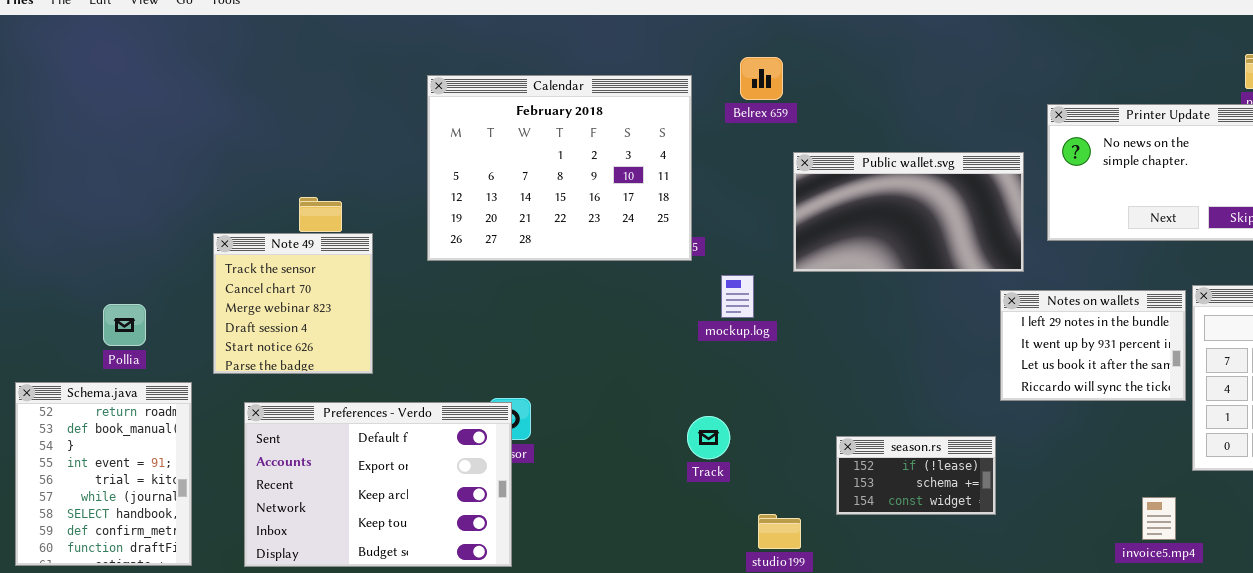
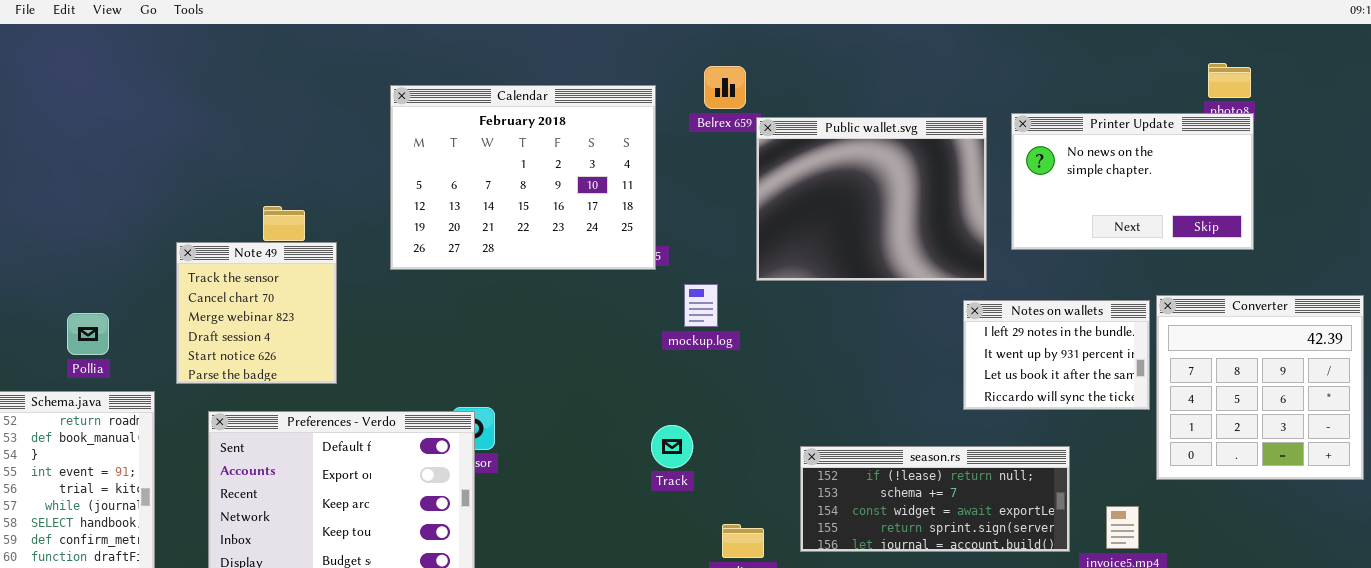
Public wallet.svg: [793,152,1024,272] -> [756,117,987,281], resized
season.rs: [836,436,996,515] -> [800,446,1070,552], resized

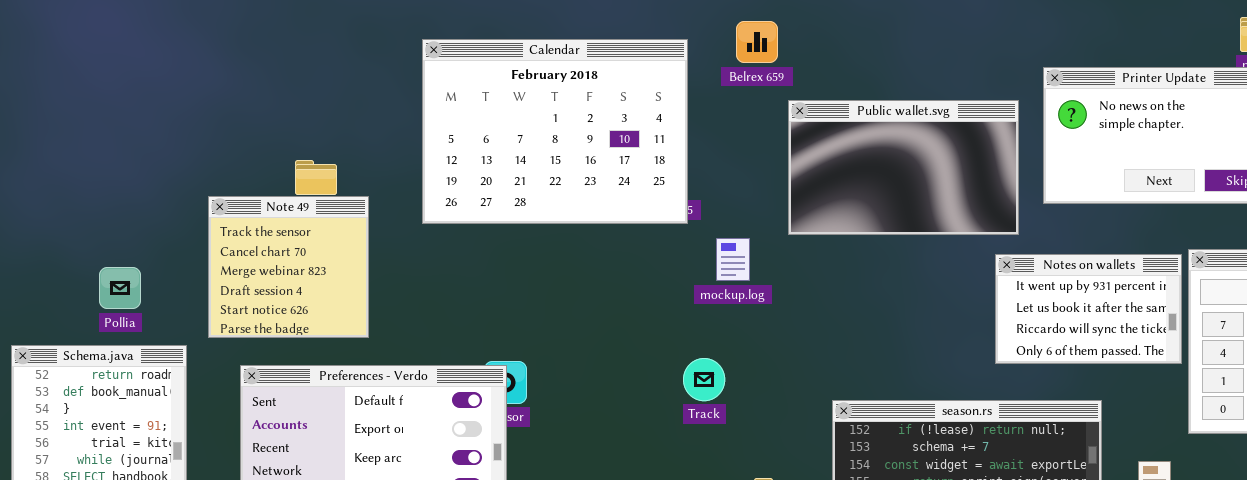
Public wallet.svg: [756,117,987,281] -> [788,100,1019,235], resized
Notes on wallets: [963,300,1150,410] -> [995,254,1182,364], scrolled down 1 row
Track: [651,425,693,468] -> [683,358,725,401], moved

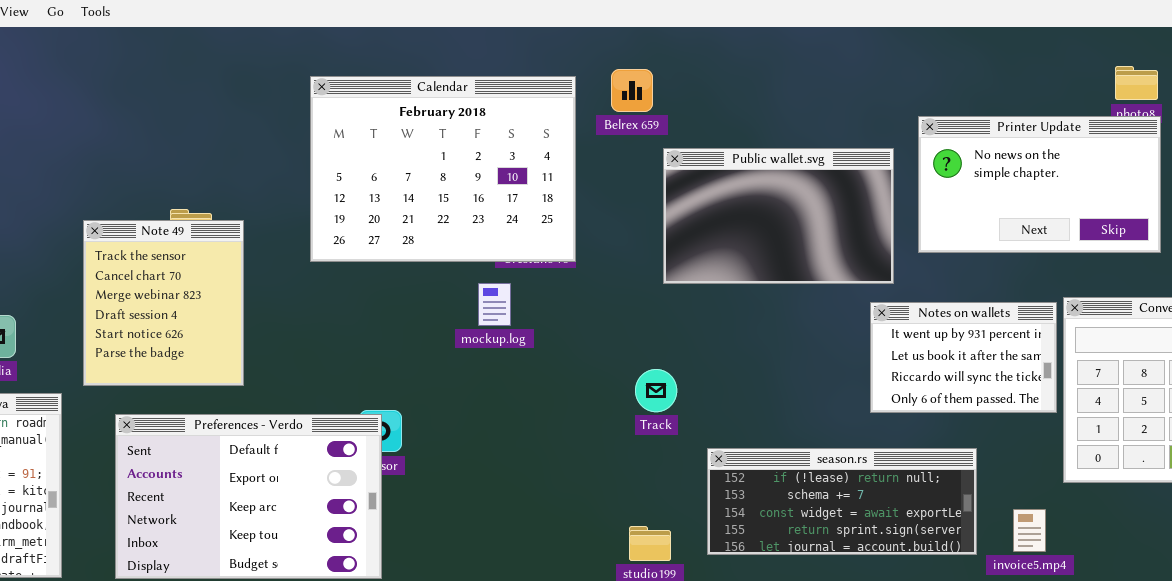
Calendar: [422,39,688,224] -> [310,76,576,262], moved
Note 49: [208,196,369,338] -> [83,220,244,386], resized
mockup.log: [716,238,750,281] -> [478,283,511,326], moved
Track: [683,358,725,401] -> [635,369,677,412], moved

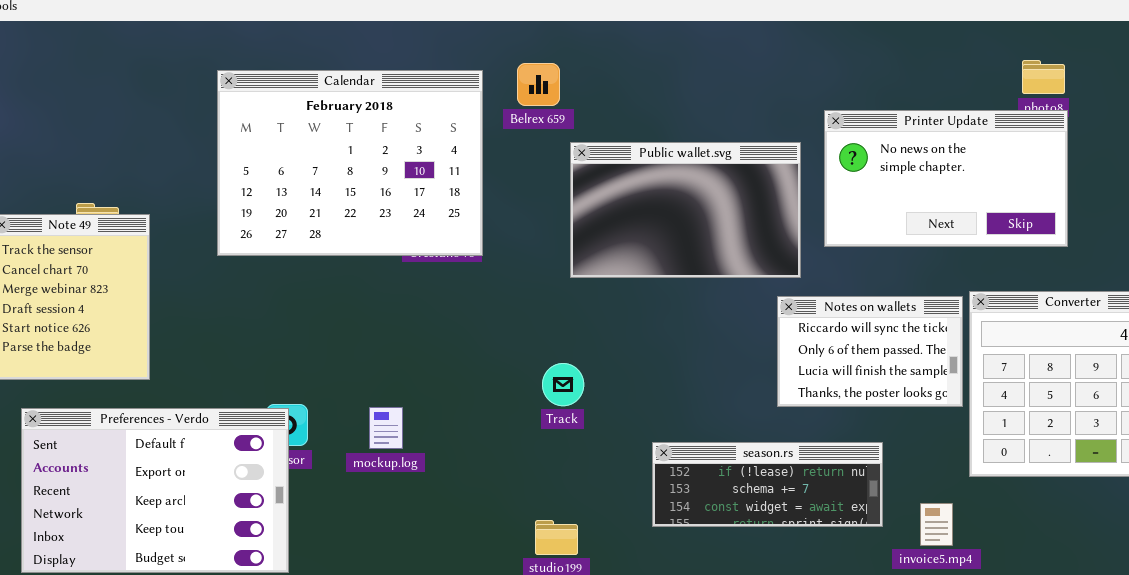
mockup.log: [478,283,511,326] -> [369,407,403,449], moved
Notes on wallets: [870,302,1057,413] -> [777,296,963,407], scrolled down 2 rows
season.rs: [707,448,977,555] -> [652,442,883,527], resized

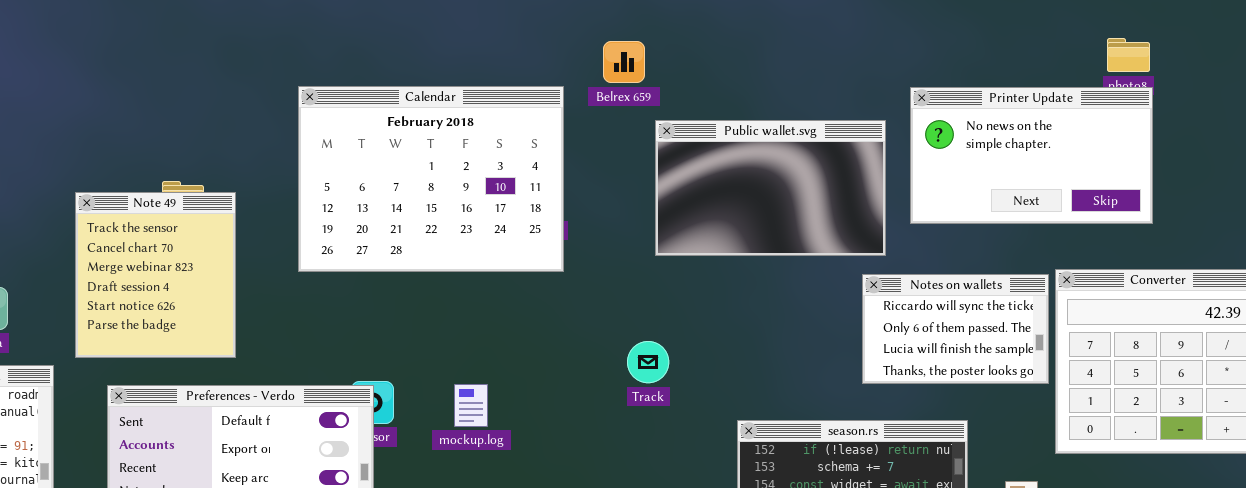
Calendar: [217,70,483,256] -> [298,86,564,272], moved

